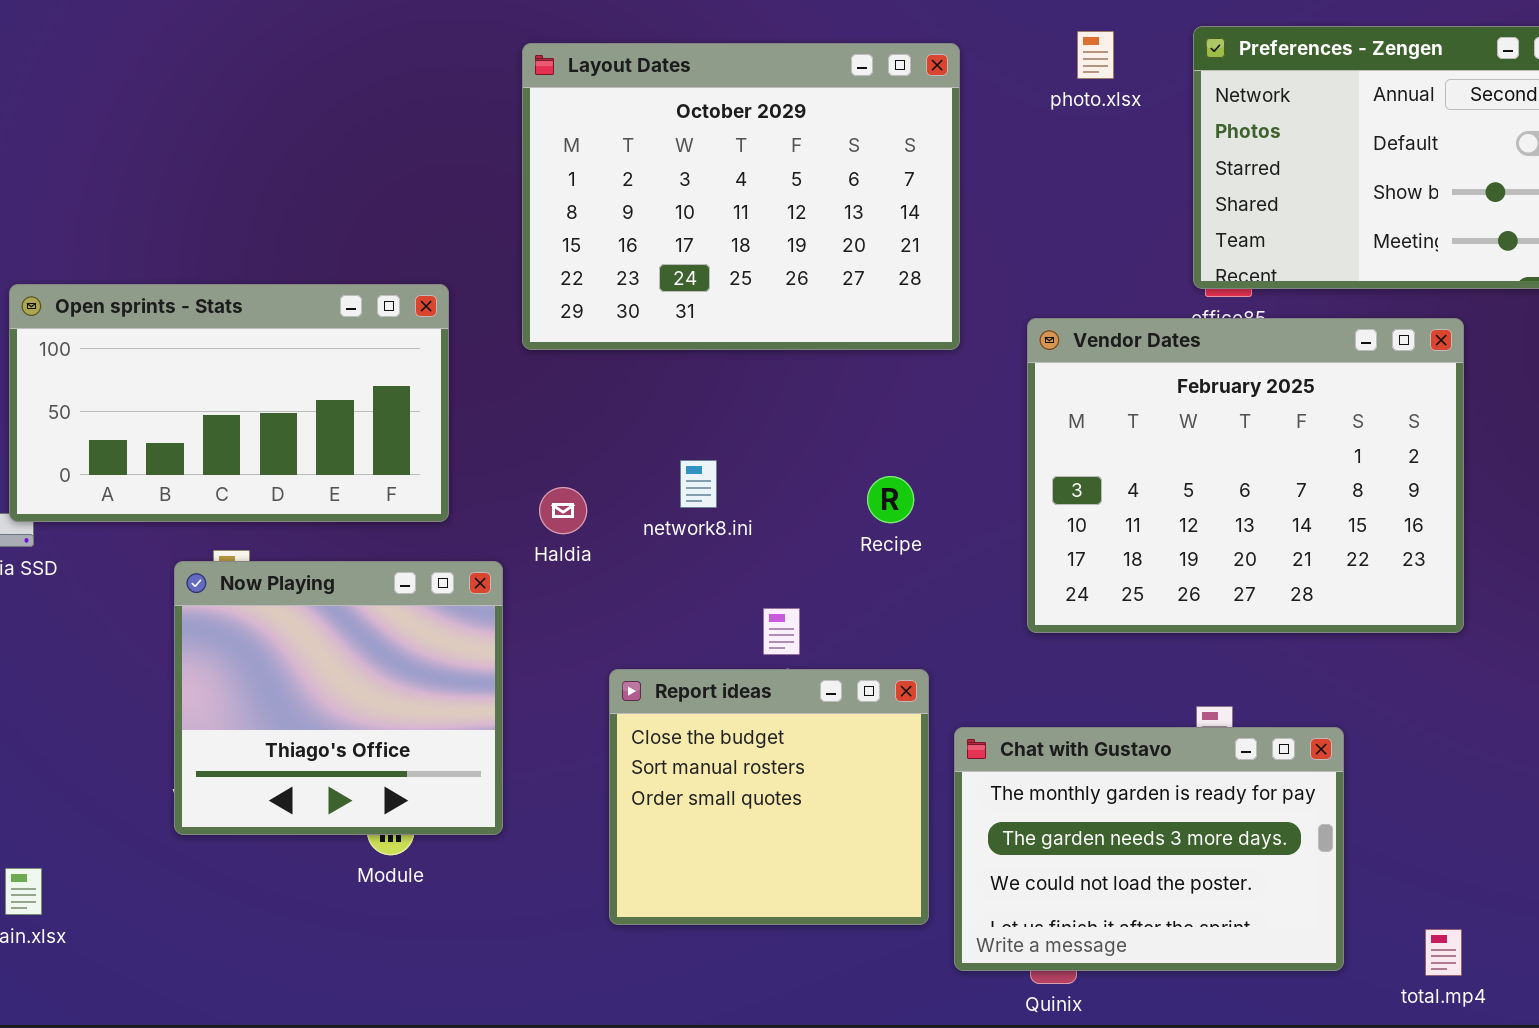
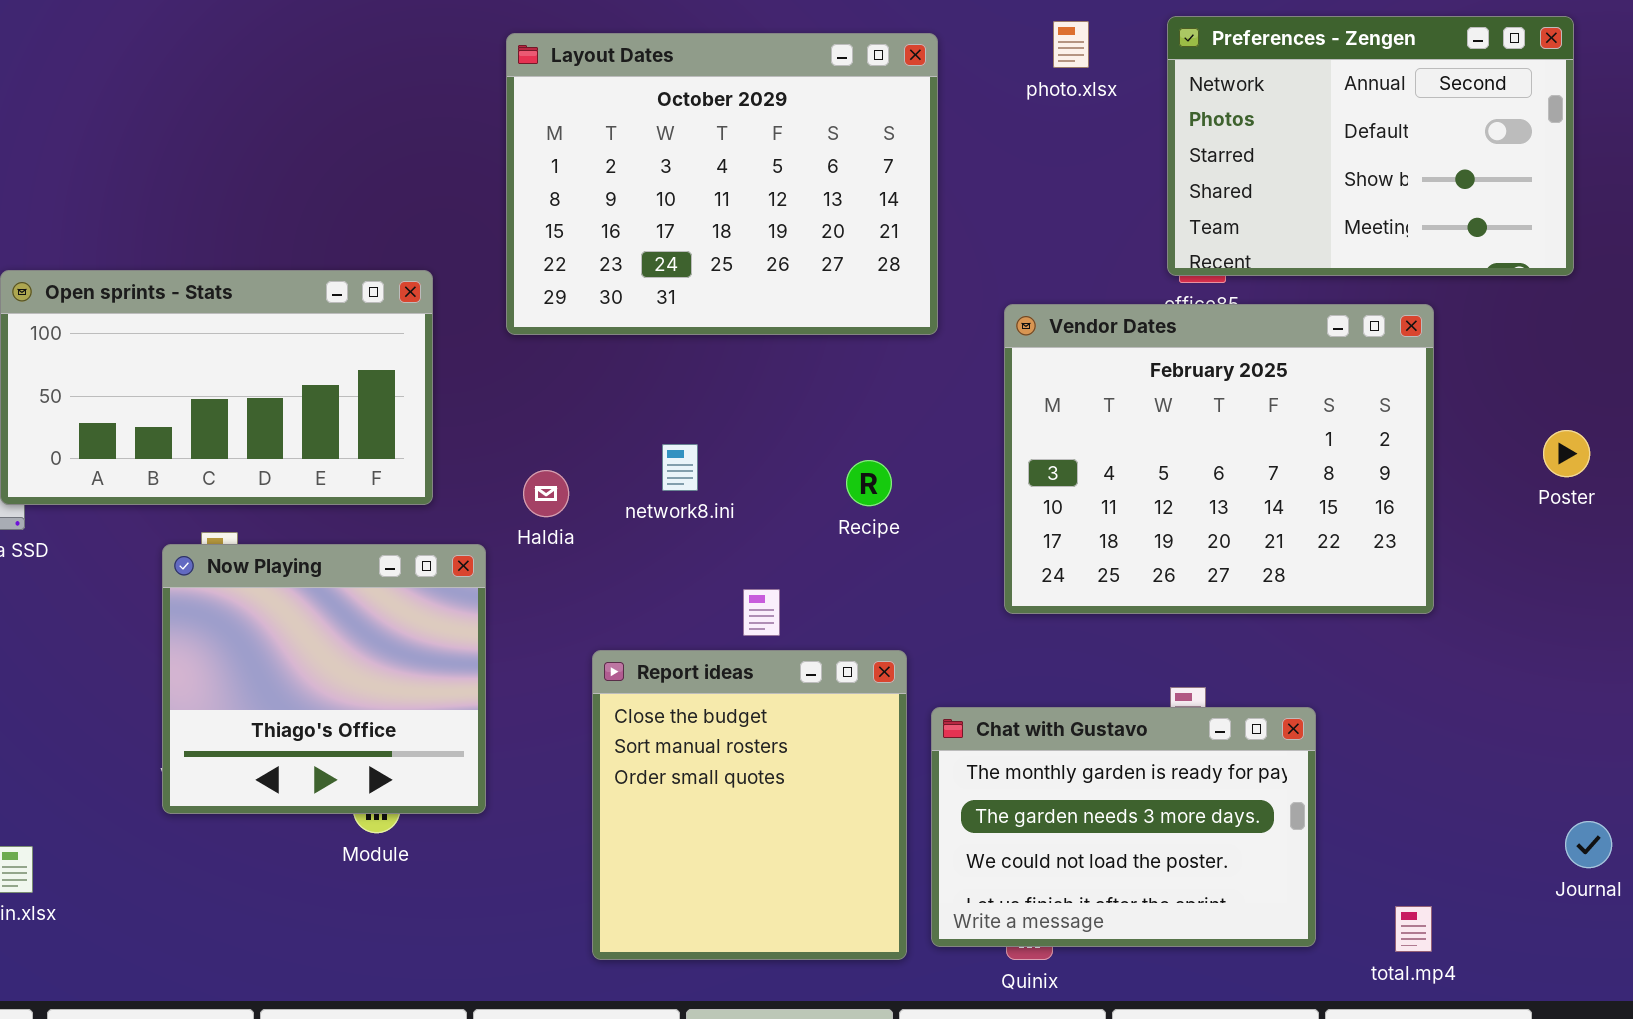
Report ideas: [609,669,929,925] -> [592,650,907,960], resized

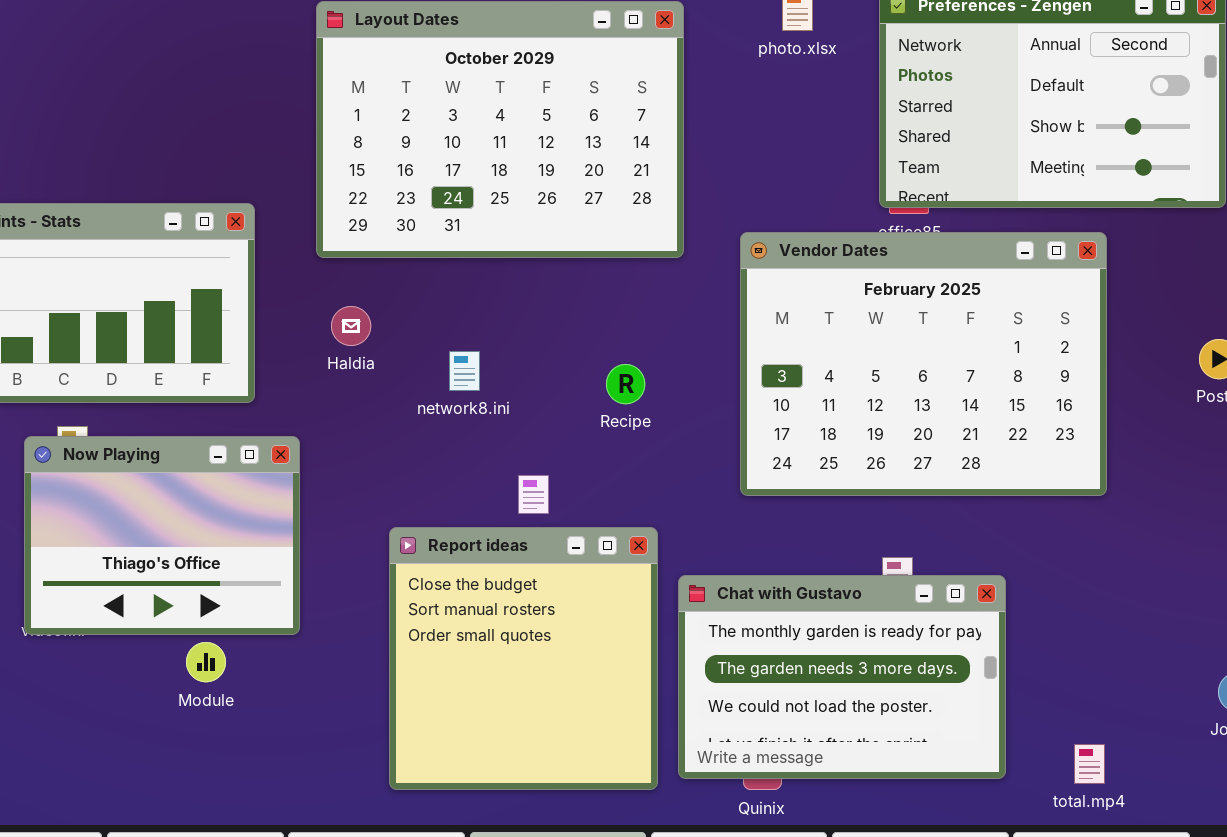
Haldia: [523,470,569,517] -> [331,306,371,346], moved
Now Playing: [162,544,486,814] -> [24,436,300,635], resized

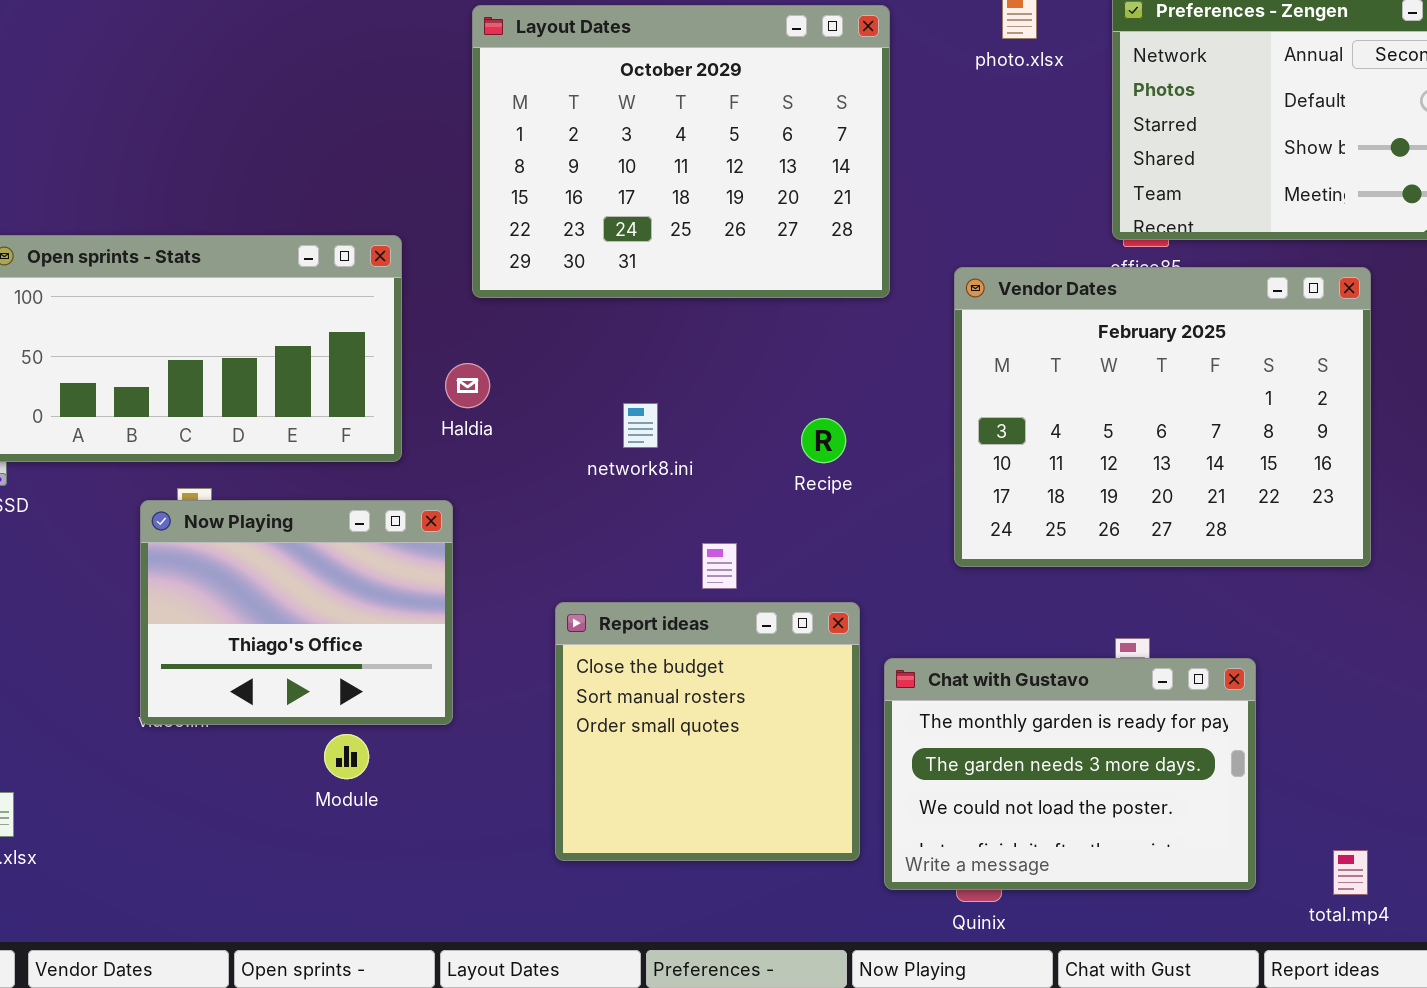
Haldia: [331,306,371,346] -> [445,363,490,408], moved
Report ideas: [389,527,658,790] -> [555,602,860,861], resized

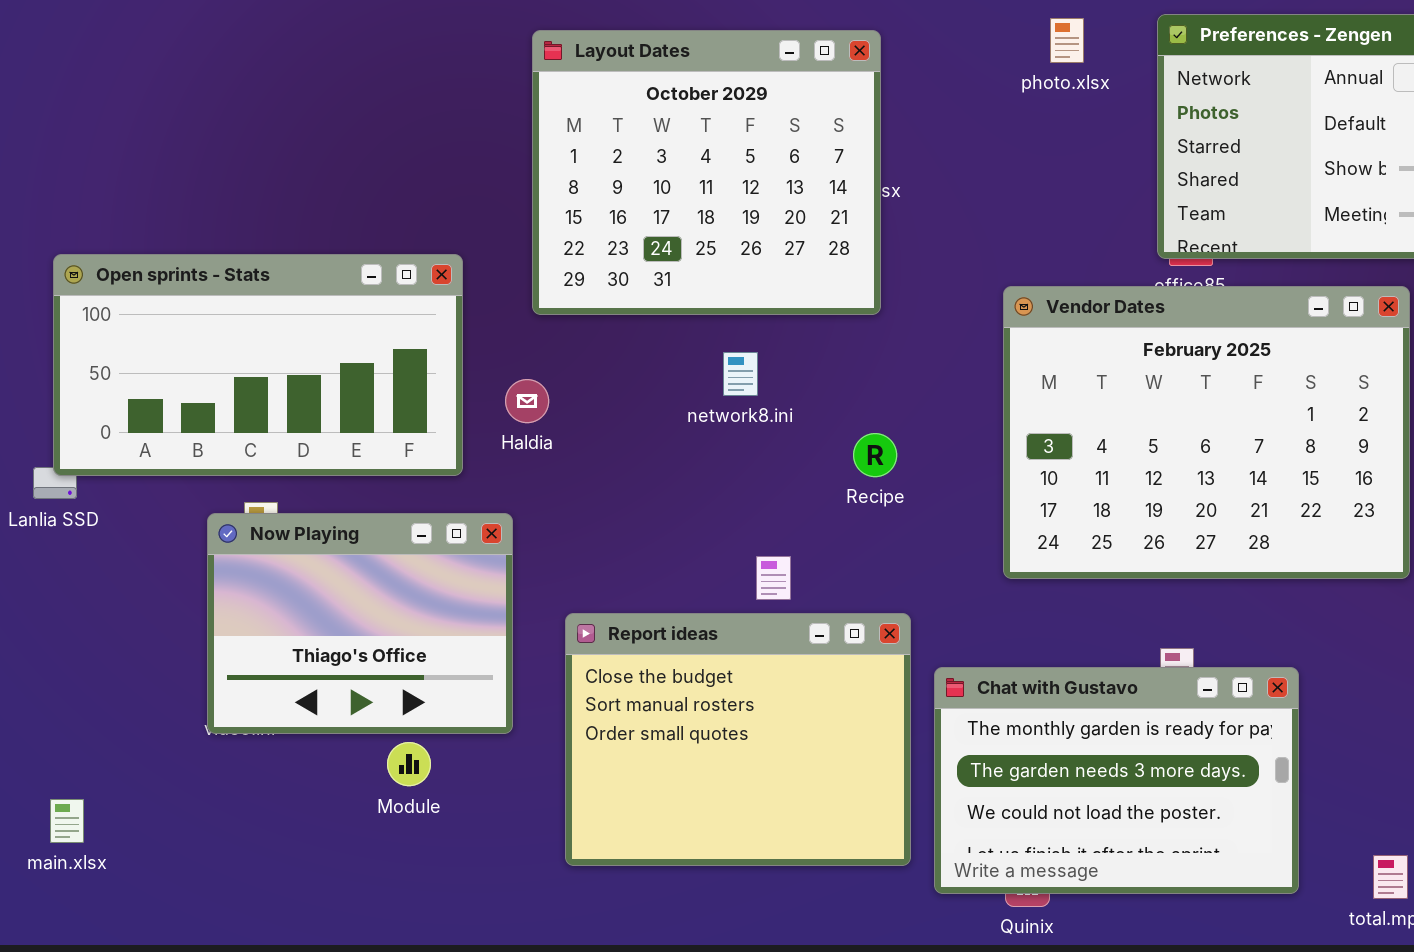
Layout Dates: [472,5,890,298] -> [532,30,881,315], resized
network8.ini: [623,403,658,448] -> [723,352,758,396], moved
Report ideas: [555,602,860,861] -> [565,613,911,866], resized

